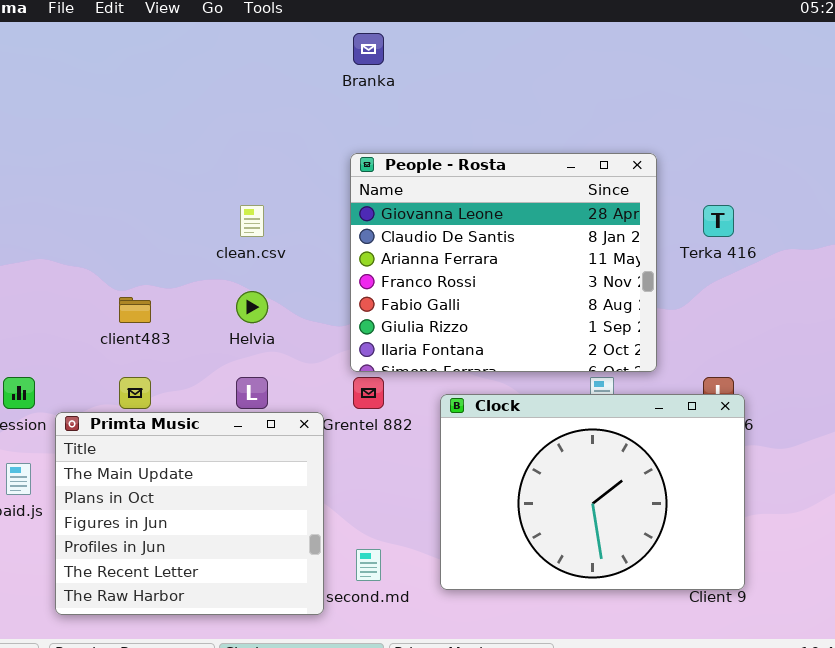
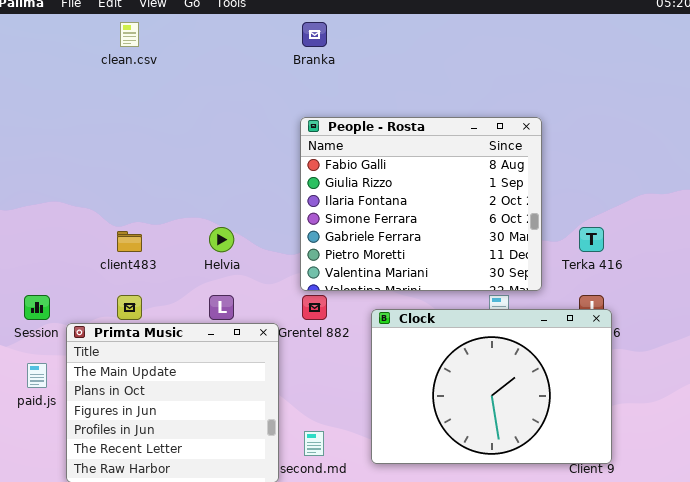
People - Rosta: [350,153,657,372] -> [300,117,542,291], scrolled down 4 rows
clean.csv: [240,205,264,237] -> [120,22,139,47], moved
Terka 416: [703,205,734,237] -> [579,227,604,252], moved

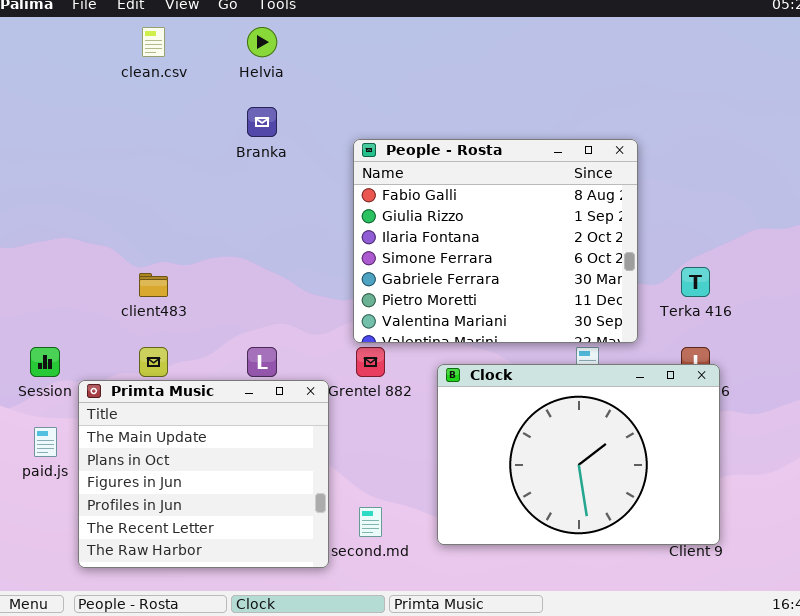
Branka: [302,22,327,47] -> [247,107,277,137], moved
Helvia: [209,227,234,252] -> [247,27,277,57], moved

